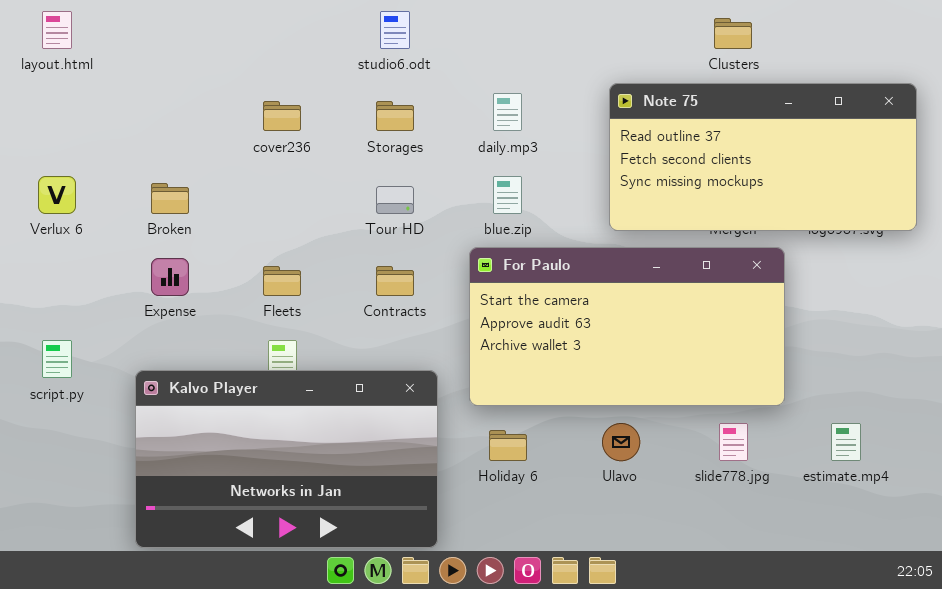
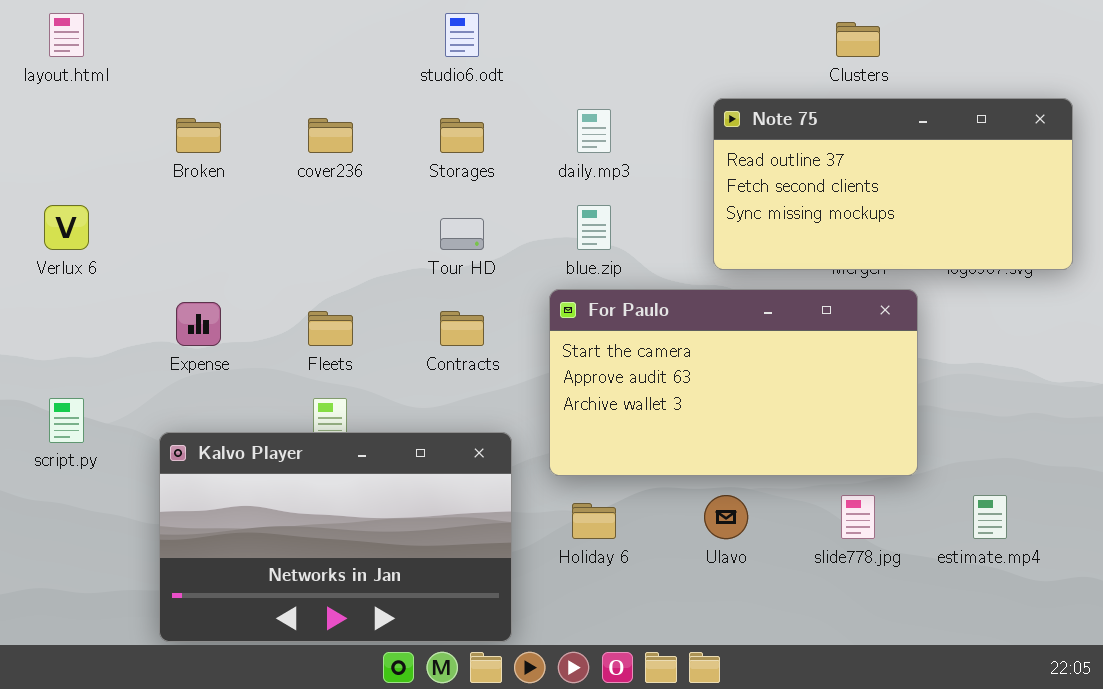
Broken: [151,183,189,214] -> [176,118,221,153], moved

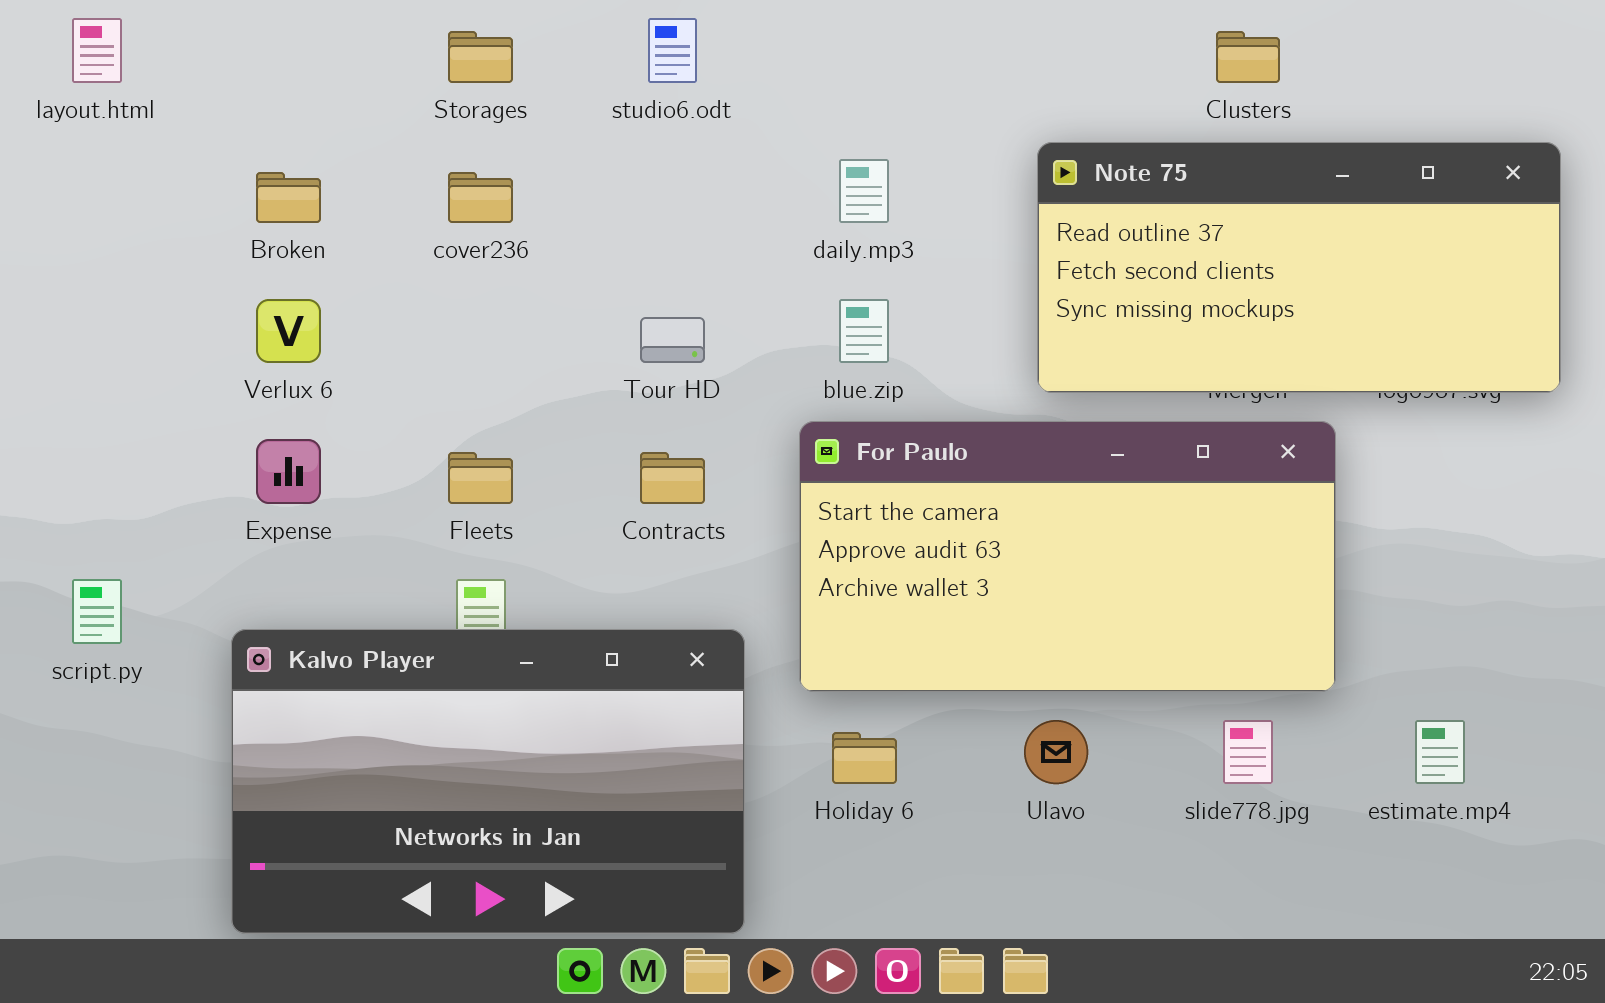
Storages: [440,118,484,153] -> [448,31,513,83], moved
Verlux 6: [44,205,89,250] -> [256,299,321,363], moved

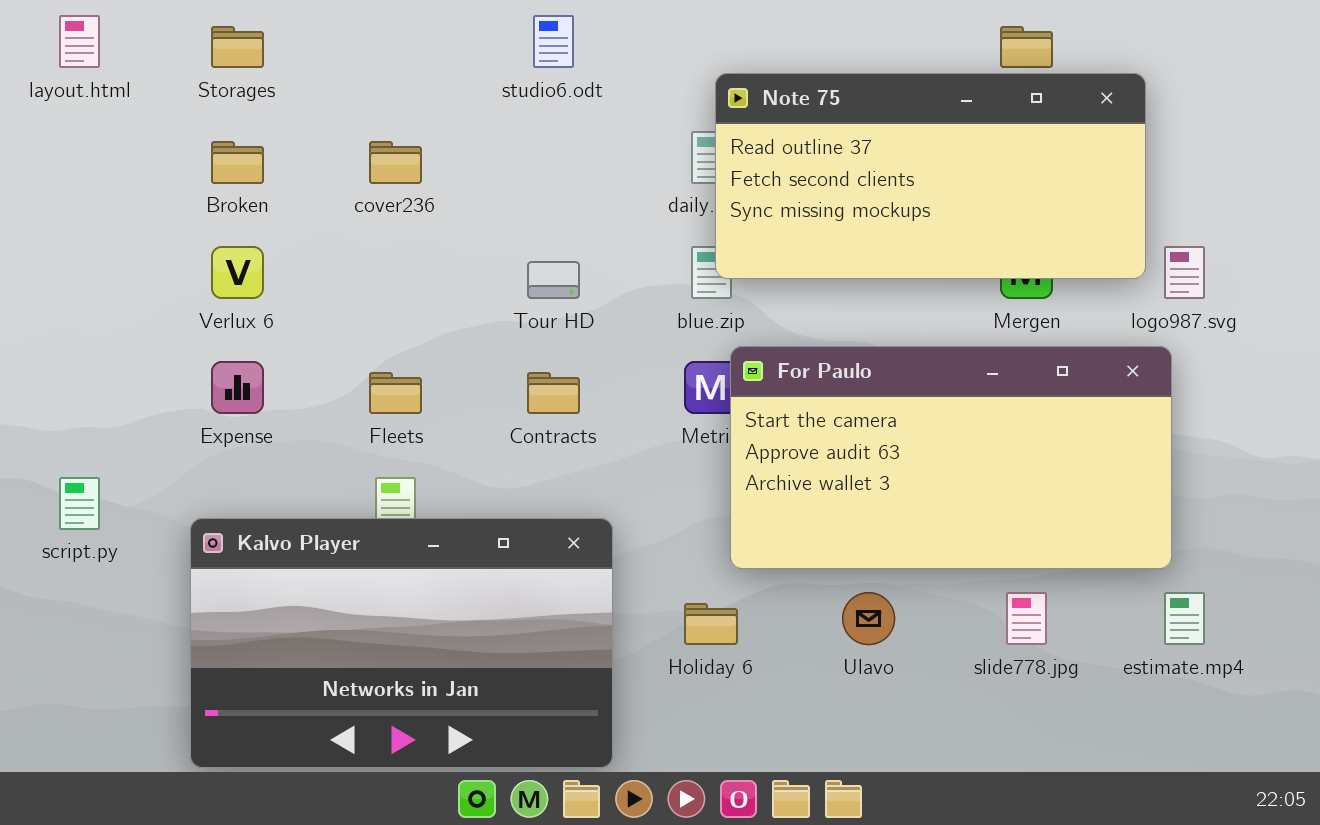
Storages: [448,31,513,83] -> [211,26,264,68], moved
Note 75: [1037,142,1561,393] -> [715,73,1146,279], moved
For Paulo: [799,421,1336,692] -> [730,346,1172,569], moved

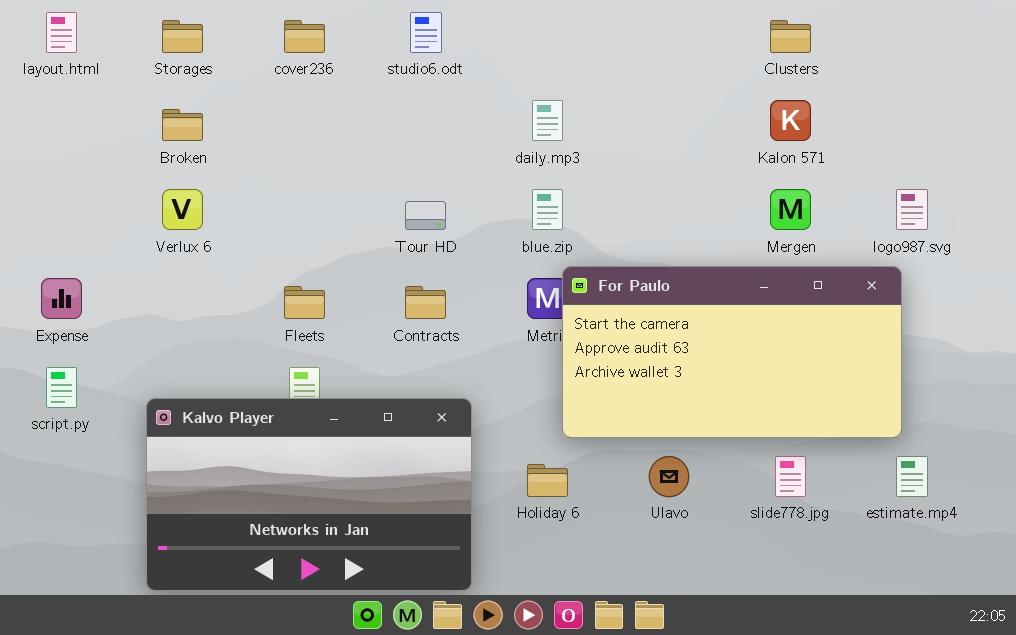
Note 75: [715,73,1146,279] -> none, closed
cover236: [369,141,422,184] -> [284,20,325,53], moved
Expense: [211,361,264,414] -> [41,278,82,319], moved

